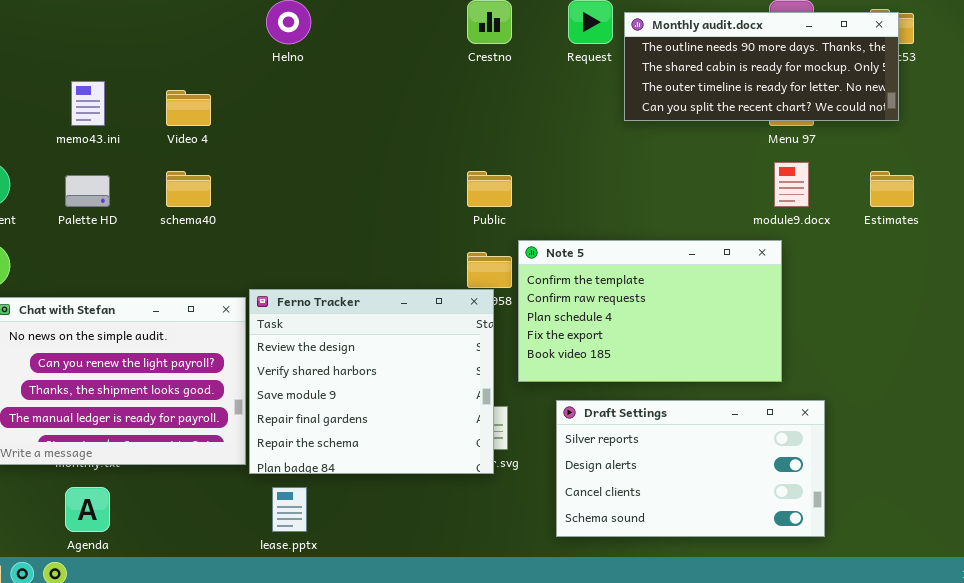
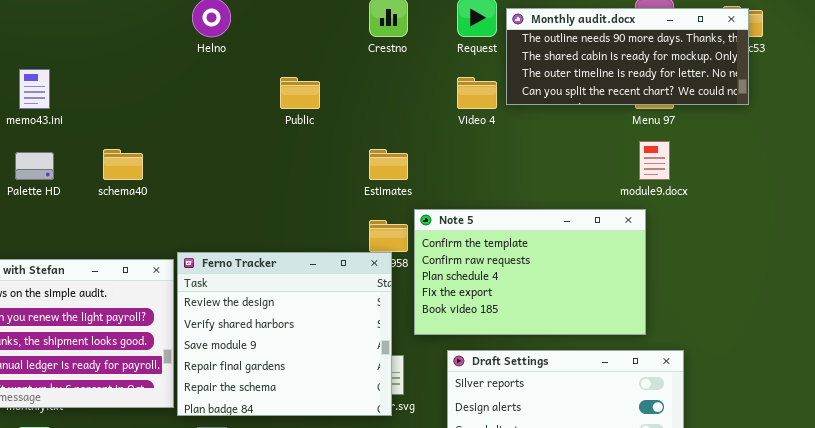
Video 4: [166,90,211,126] -> [457,77,497,109], moved
Public: [467,171,512,207] -> [280,77,320,109], moved
Estimates: [870,171,914,207] -> [369,149,408,180], moved

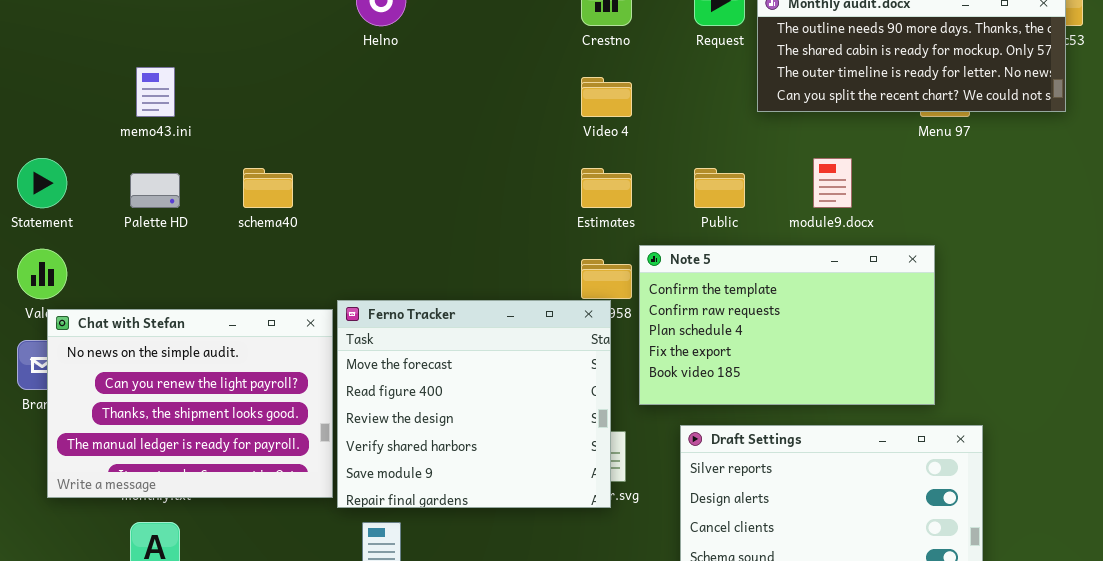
Public: [280,77,320,109] -> [694,168,745,208], moved
Video 4: [457,77,497,109] -> [581,77,632,117], moved
module9.docx: [639,141,670,180] -> [813,158,852,208], moved
Ferno Tracker: [177,252,392,416] -> [337,300,611,508], scrolled up 2 rows

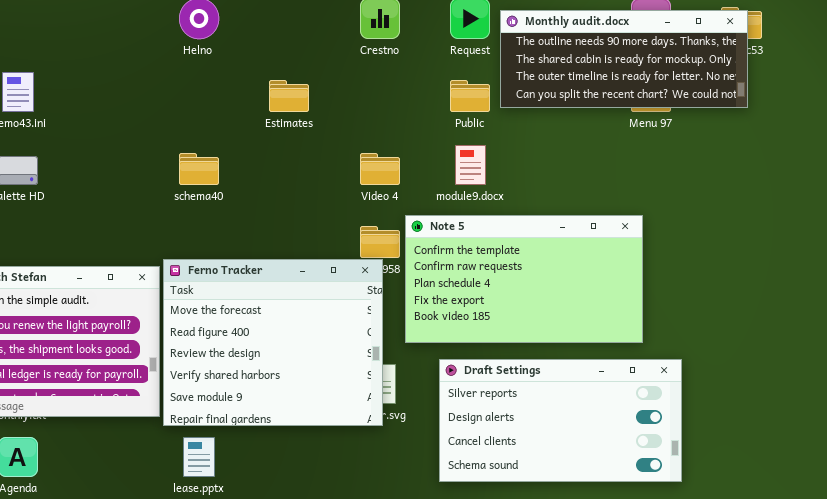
Video 4: [581,77,632,117] -> [360,153,400,185], moved
module9.docx: [813,158,852,208] -> [455,145,486,185], moved
schema40: [243,168,293,208] -> [179,153,219,185], moved
Estimates: [581,168,632,208] -> [269,80,309,112], moved
Public: [694,168,745,208] -> [450,80,490,112], moved

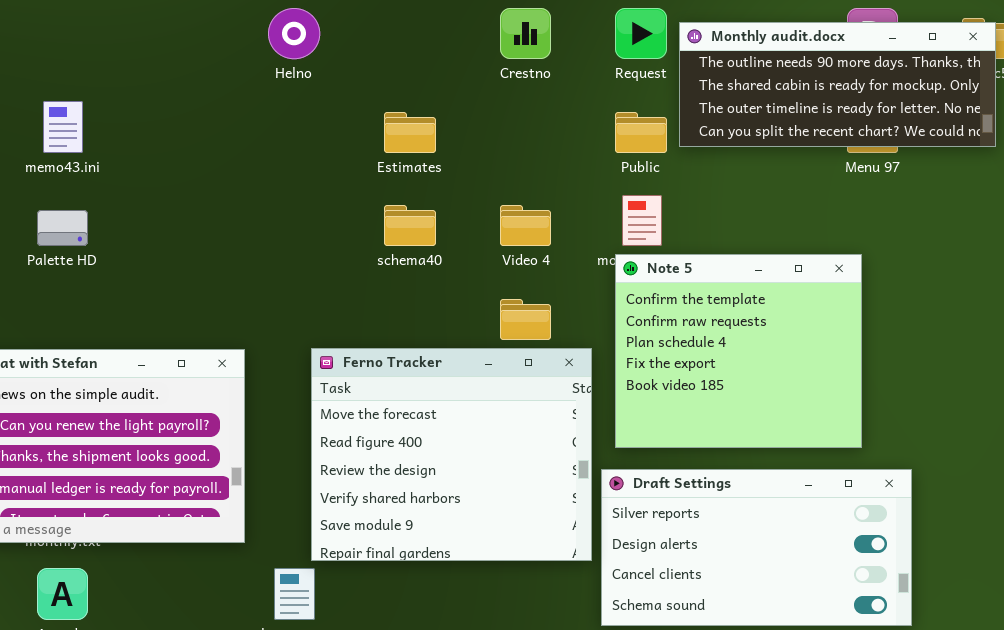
schema40: [179,153,219,185] -> [384,205,436,246], moved
Note 5: [405,215,643,343] -> [615,254,862,448], resized
Ferno Tracker: [163,259,383,426] -> [311,348,592,561], moved

